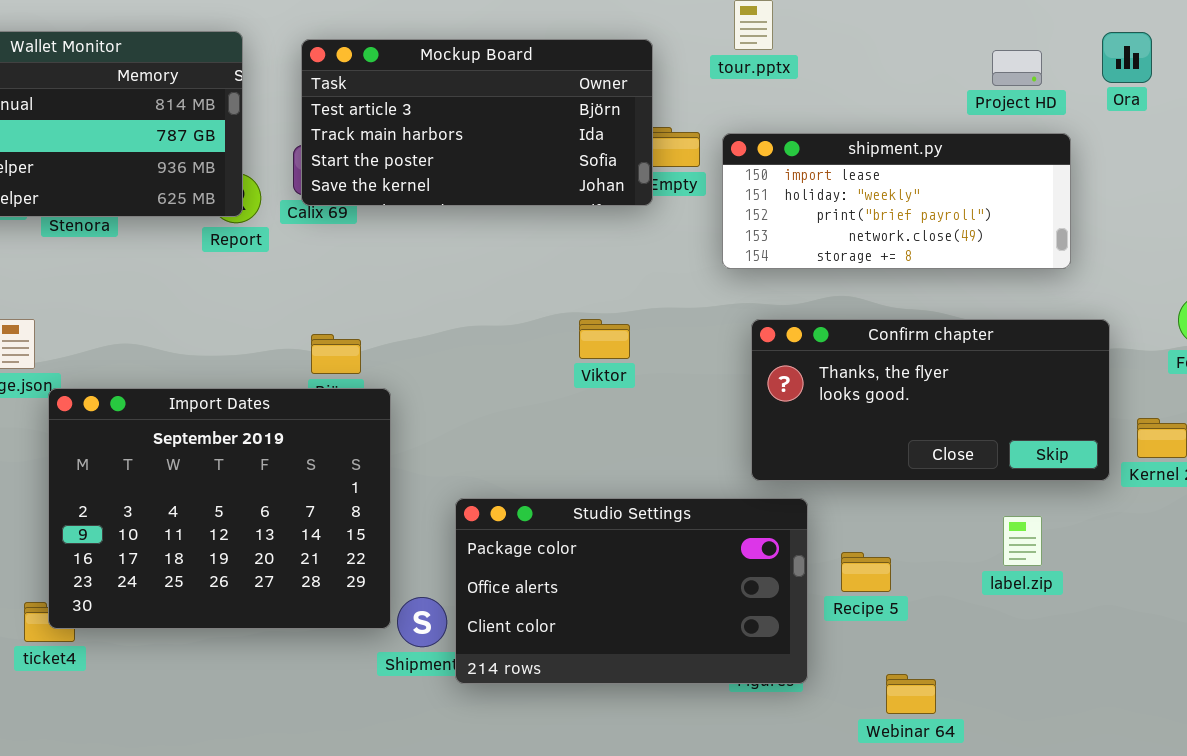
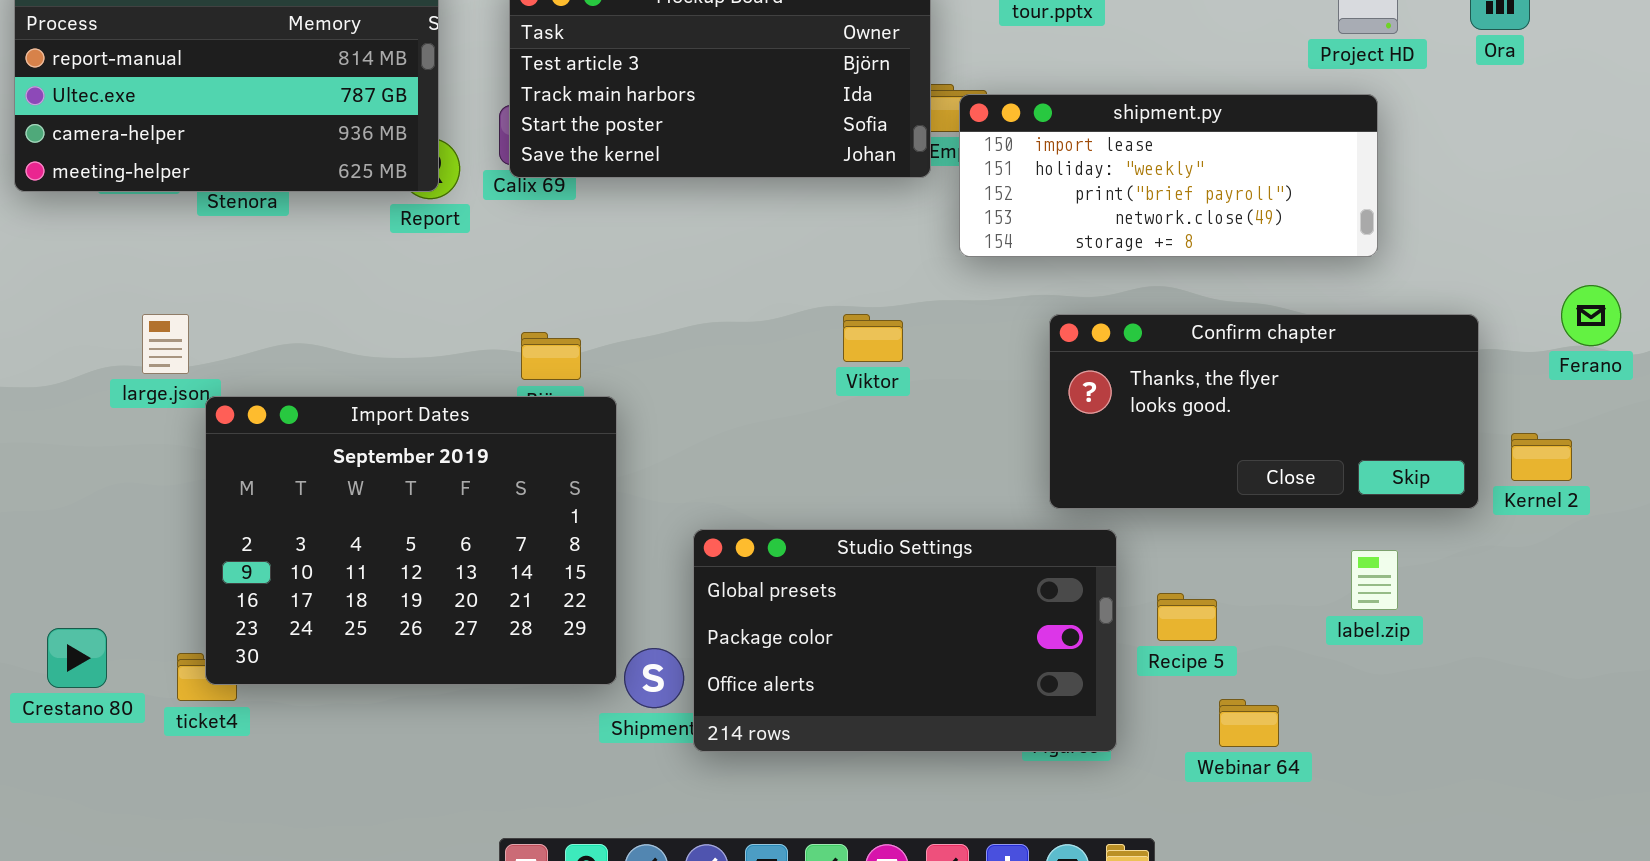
shipment.py: [722,133,1071,269] -> [959,94,1378,257], moved
Studio Settings: [455,498,808,684] -> [693,529,1117,752], scrolled up 1 row
Webinar 64: [886,674,936,714] -> [1219,699,1279,747], moved

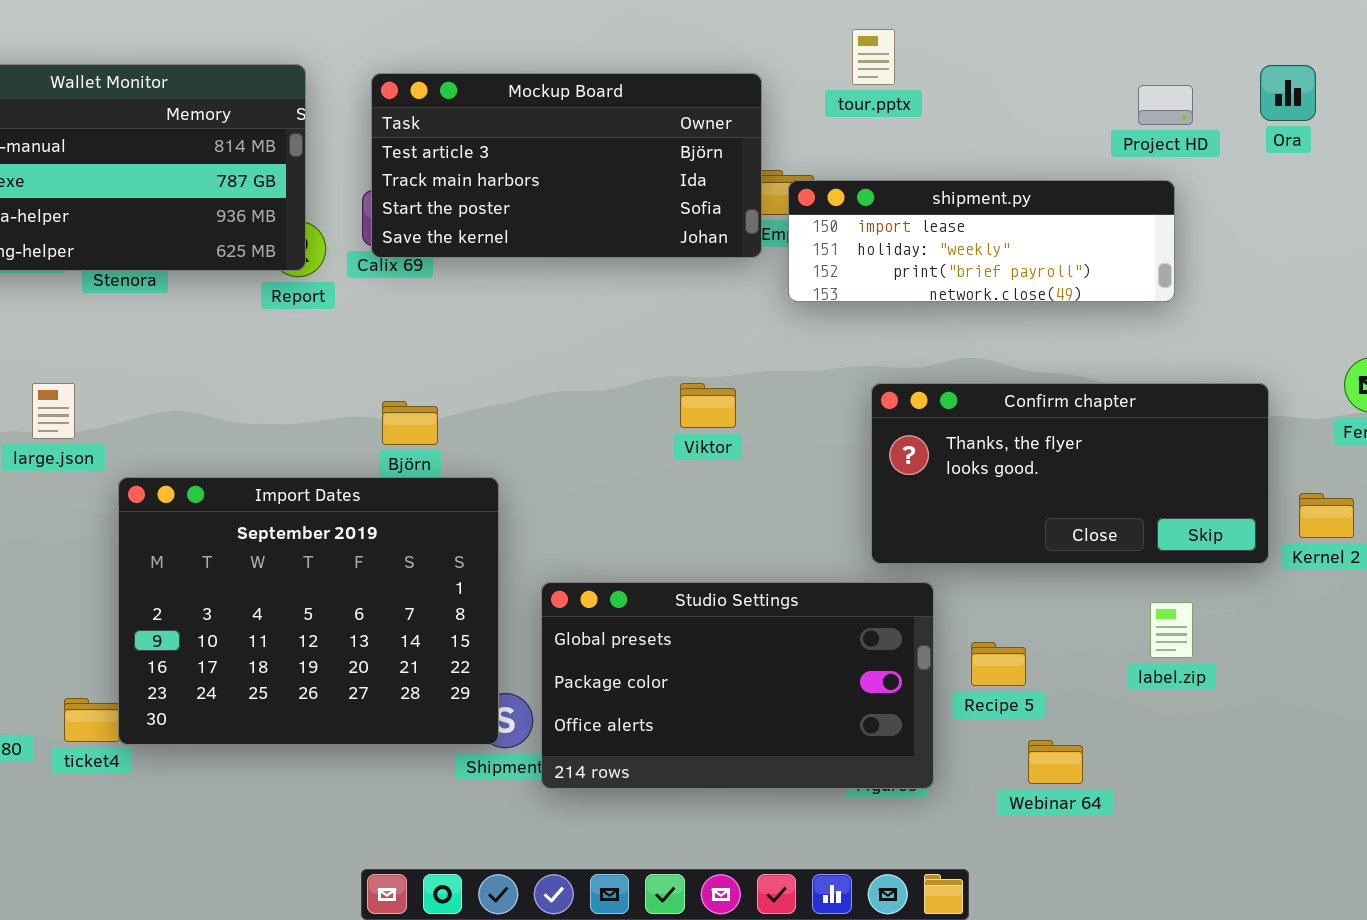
shipment.py: [959,94,1378,257] -> [788,180,1175,302], resized
Import Dates: [205,396,617,685] -> [118,477,499,745], moved

